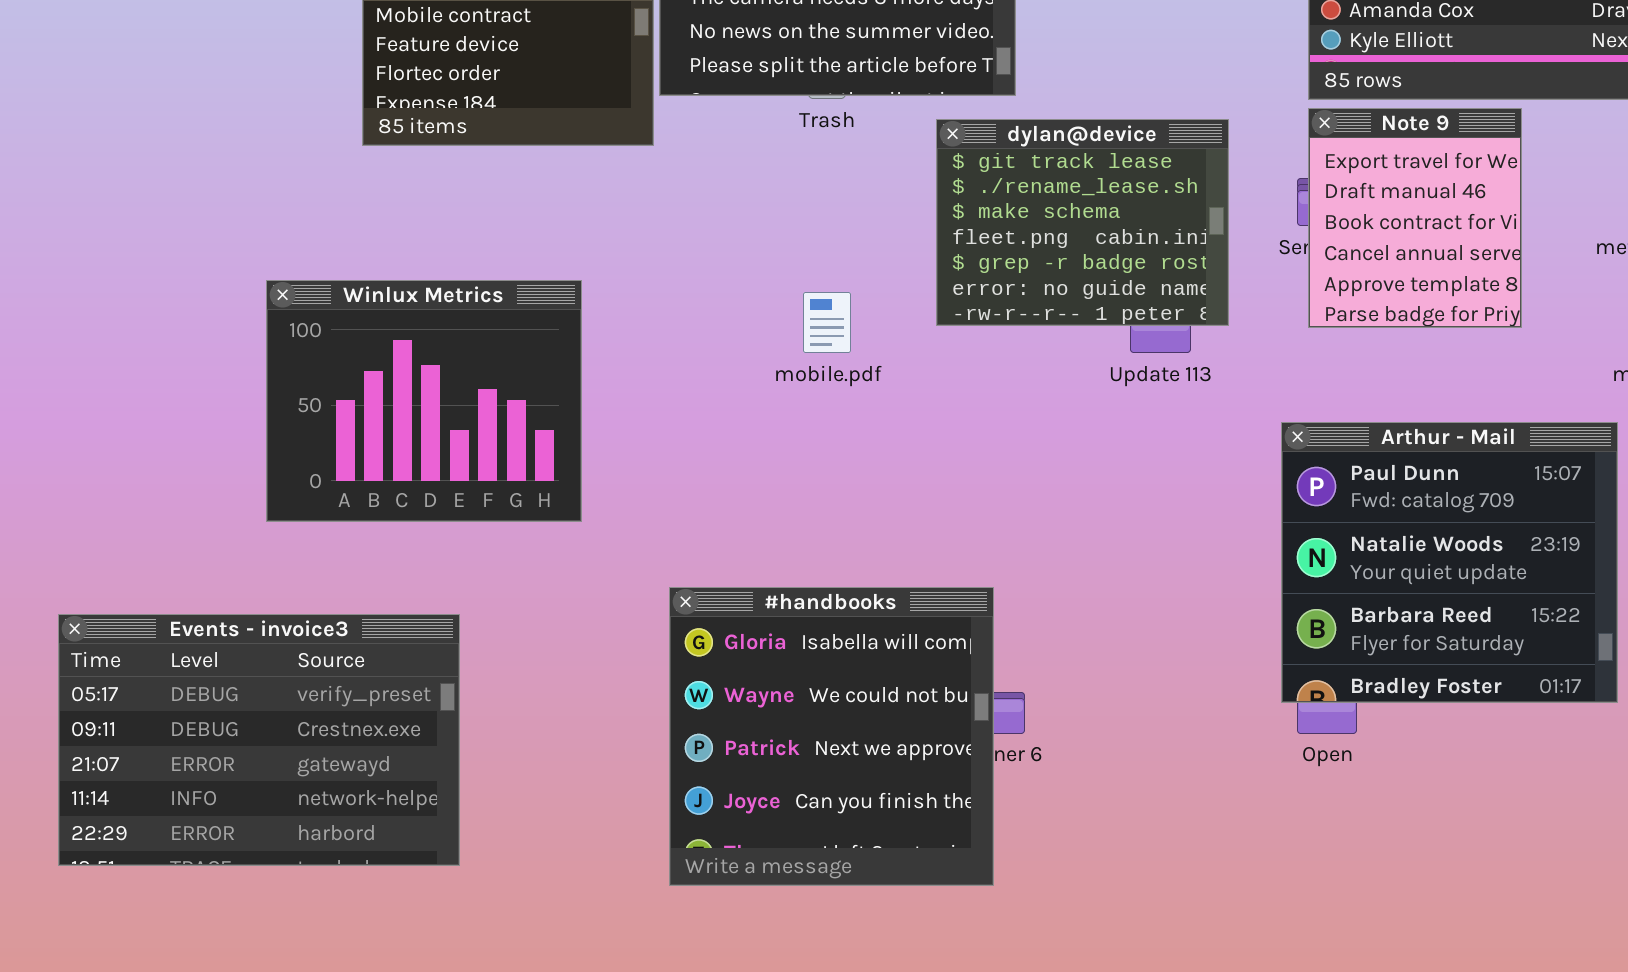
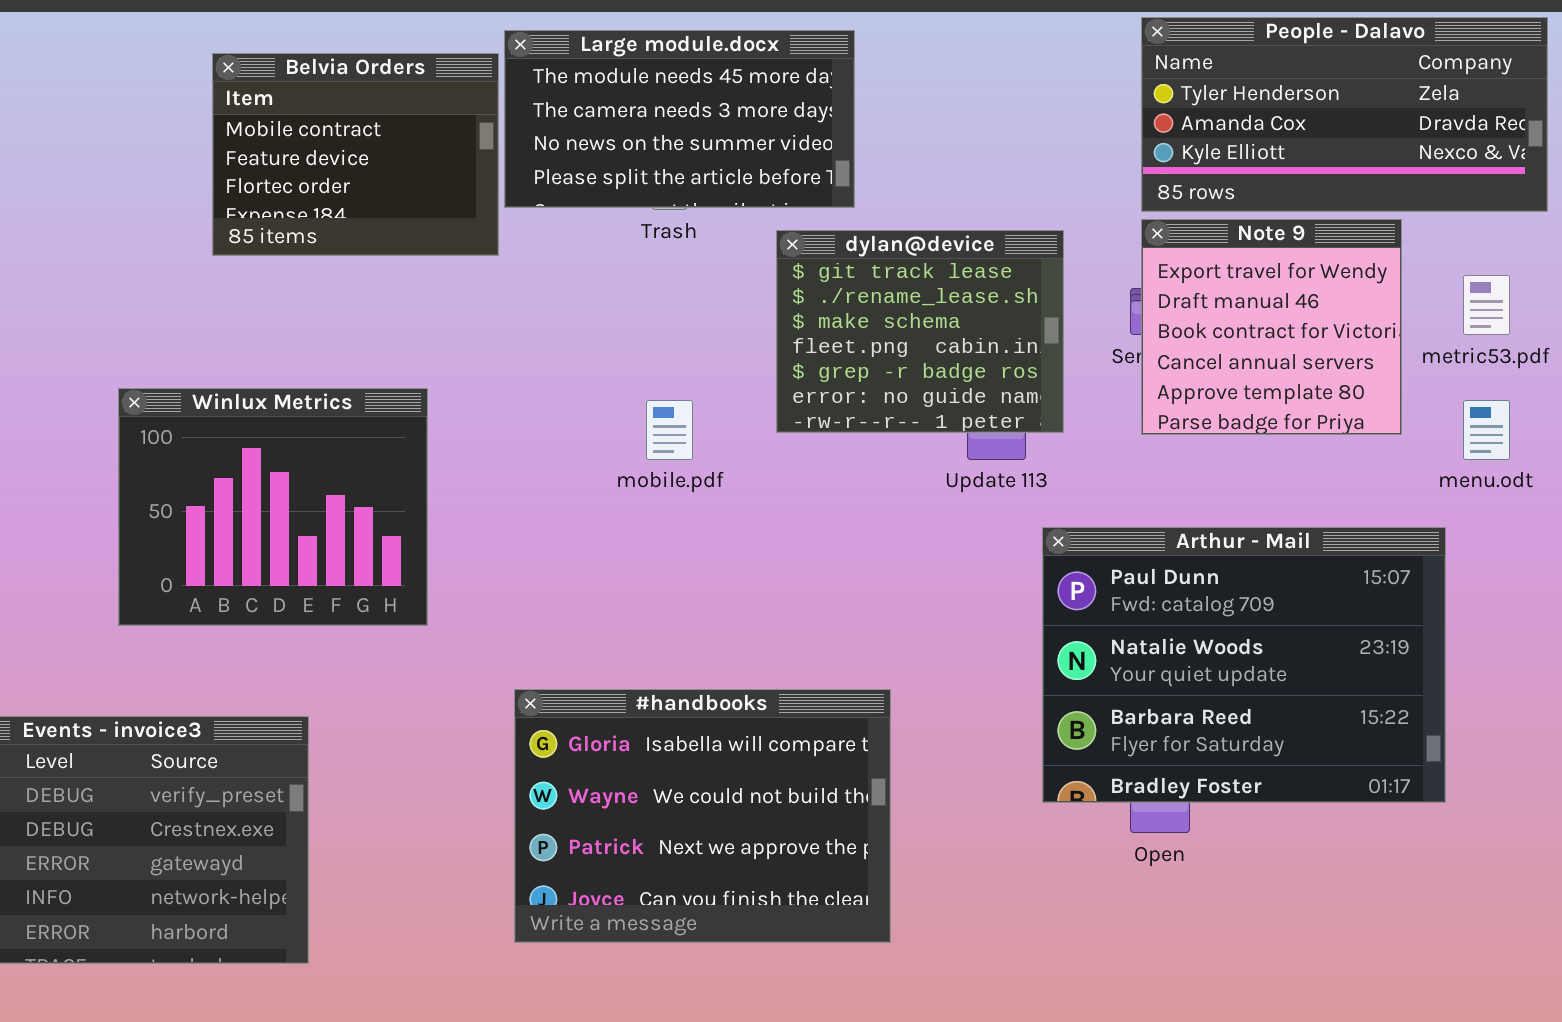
Note 9: [1308,108,1522,328] -> [1141,219,1402,435], resized
Arthur - Mail: [1281,422,1618,703] -> [1042,527,1446,803], resized
#handbooks: [669,587,994,886] -> [514,689,891,943], resized

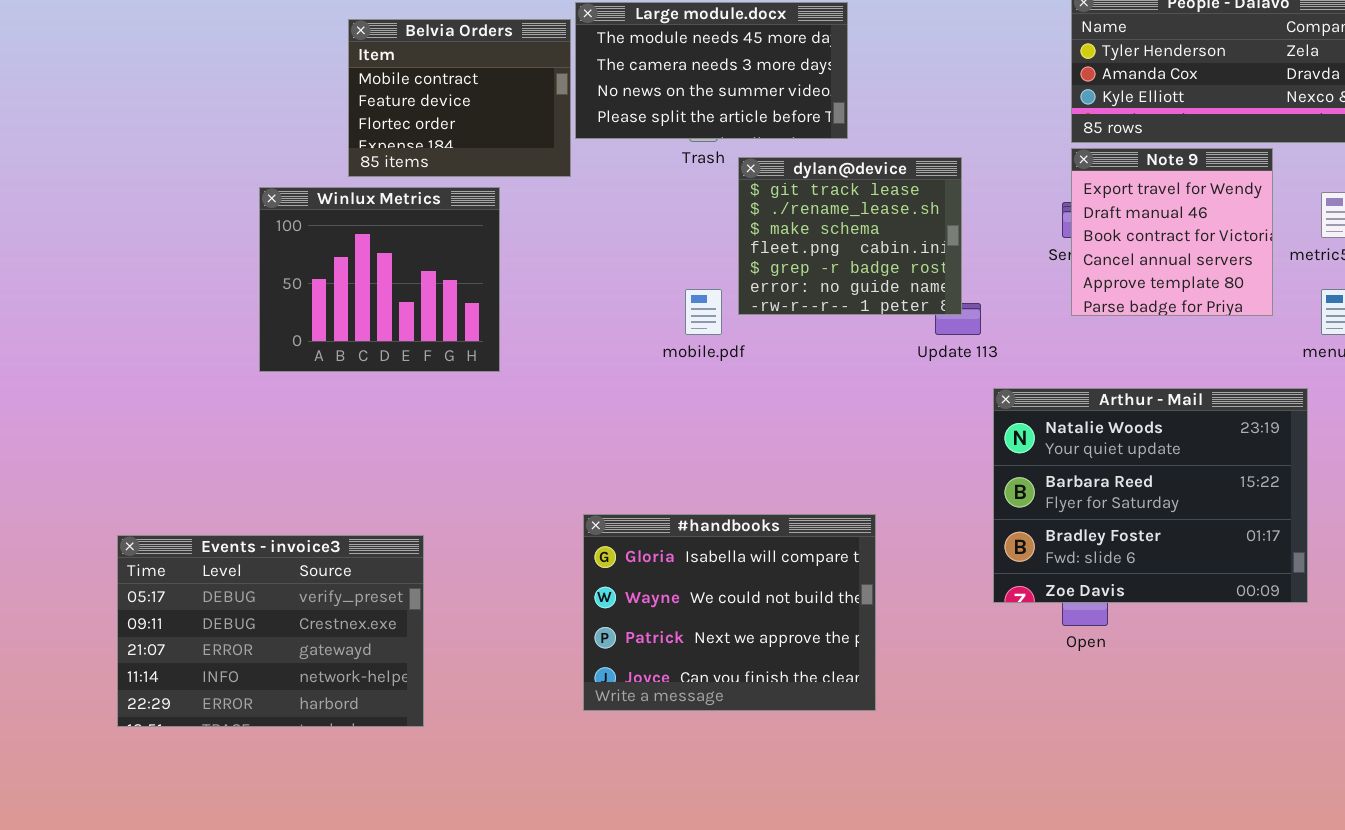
dylan@device: [776,230,1064,433] -> [738,157,962,315], moved
Winlux Metrics: [118,388,428,626] -> [259,187,500,372], moved
Arthur - Mail: [1042,527,1446,803] -> [993,388,1308,603], scrolled down 1 row

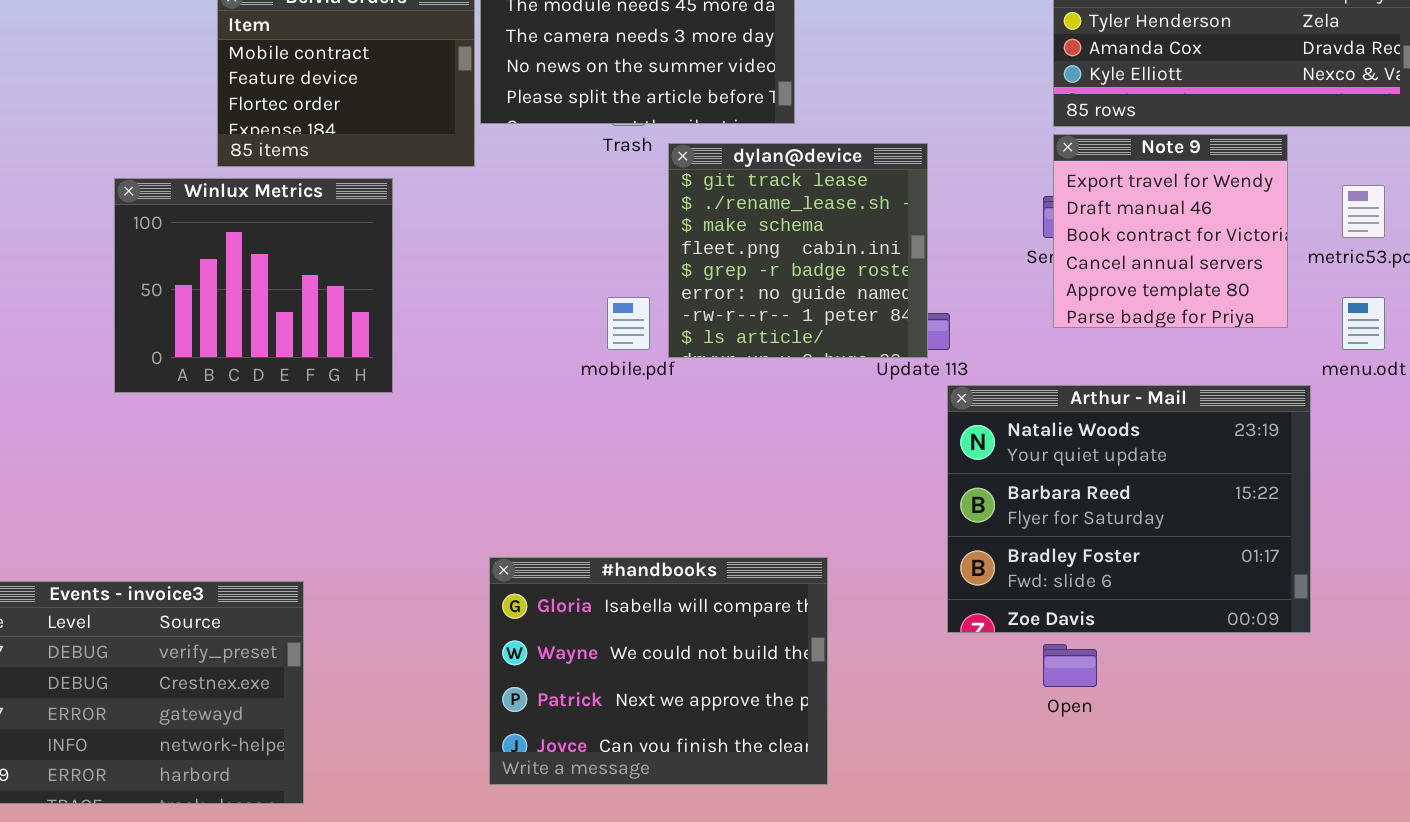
dylan@device: [738,157,962,315] -> [668,143,928,358], resized
Arthur - Mail: [993,388,1308,603] -> [947,385,1311,633], moved

